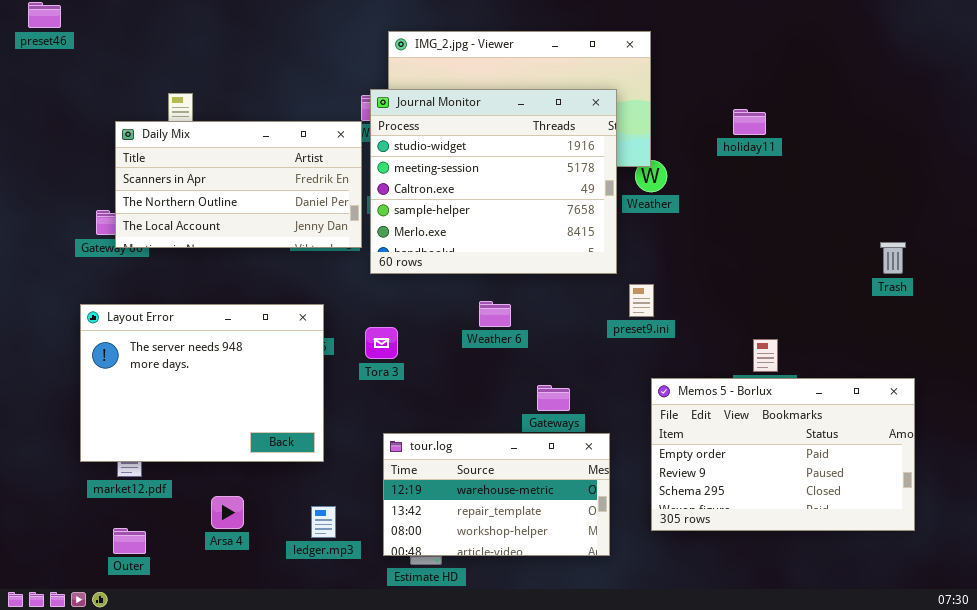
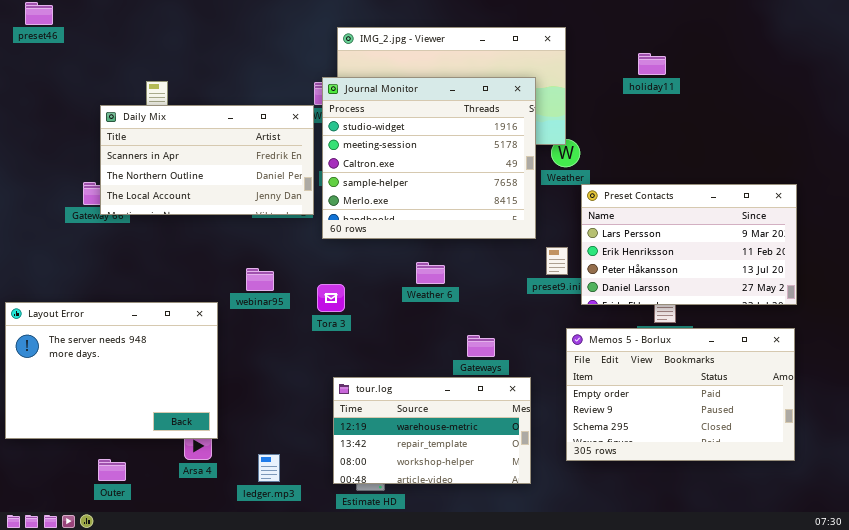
holiday11: [733,109,766,135] -> [638,53,666,75], moved
Preset Contacts: none -> [581,184,797,305], opened
Layout Error: [80,304,324,462] -> [5,302,218,439], moved
ledger.mp3: [311,506,336,538] -> [258,454,280,482], moved

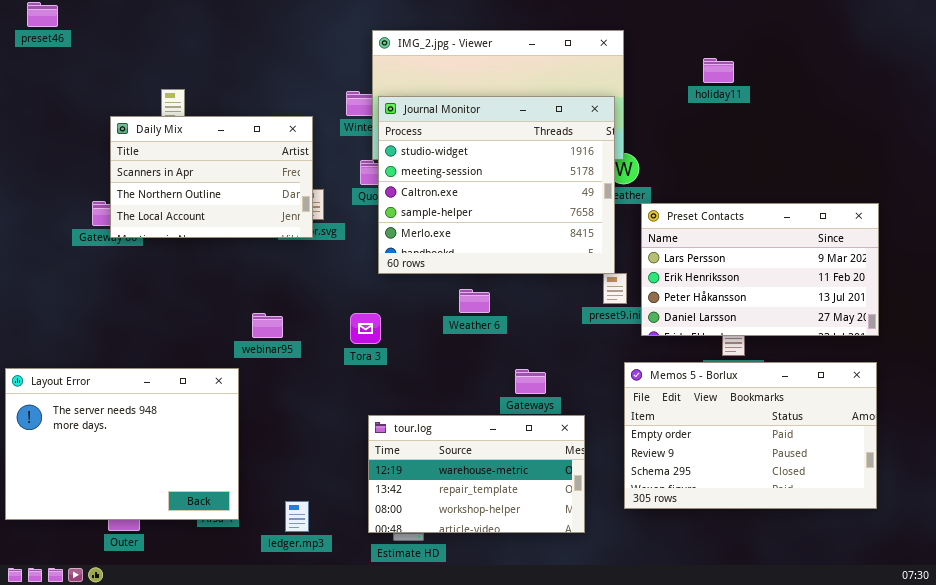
Journal Monitor: [322,77,536,239] -> [378,96,615,274], moved
Daily Mix: [100,105,314,215] -> [110,116,313,238], resized
webinar95: [246,268,274,291] -> [252,313,283,338], moved
Layout Error: [5,302,218,439] -> [5,368,239,520], moved

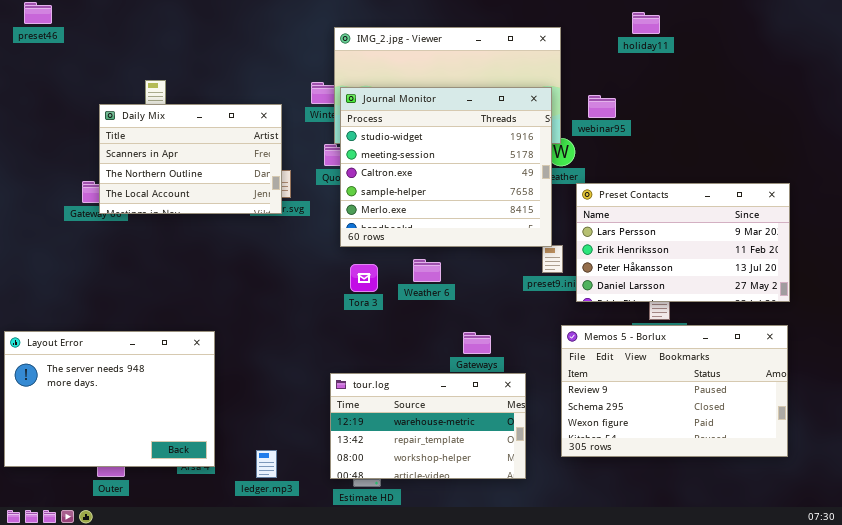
holiday11: [703,58,734,83] -> [632,12,660,34], moved
webinar95: [252,313,283,338] -> [588,95,616,118], moved
Tora 3: [350,313,381,344] -> [350,264,378,292], moved
Memos 5 - Borlux: [624,362,877,509] -> [561,325,788,457], scrolled down 1 row

